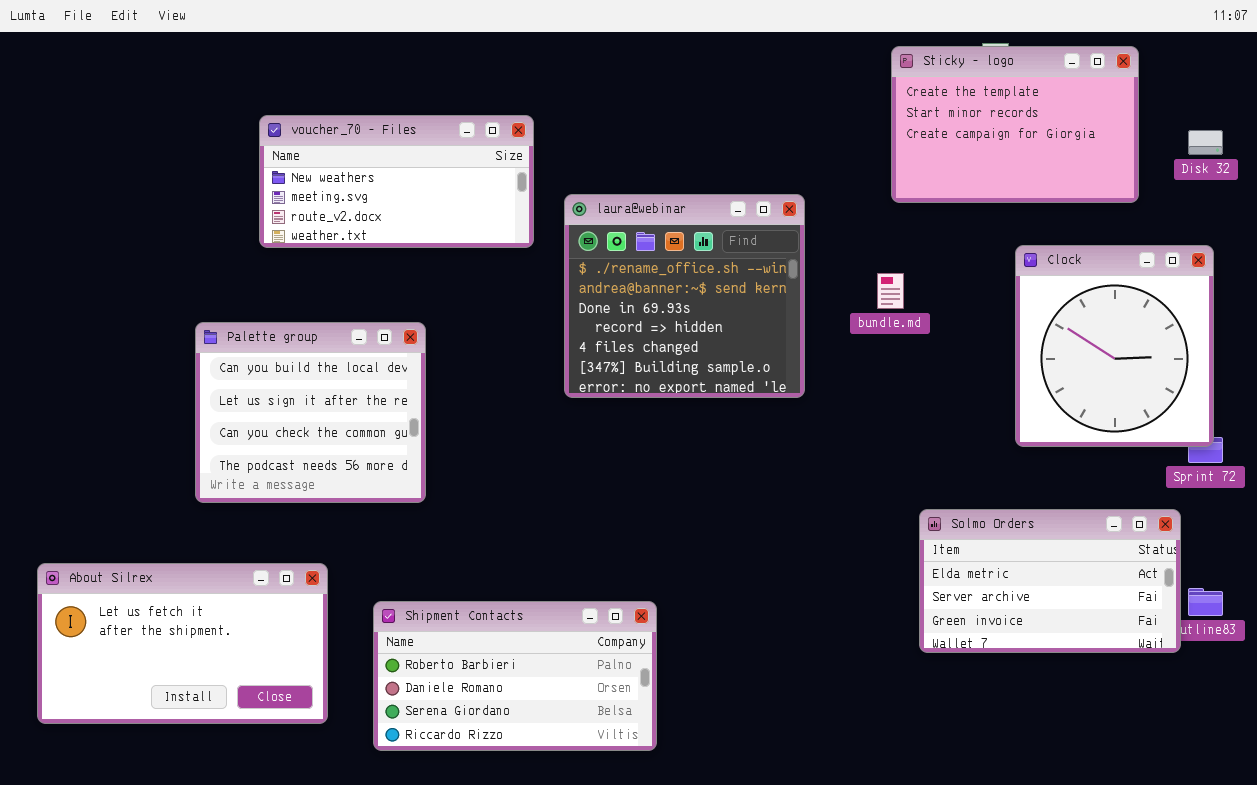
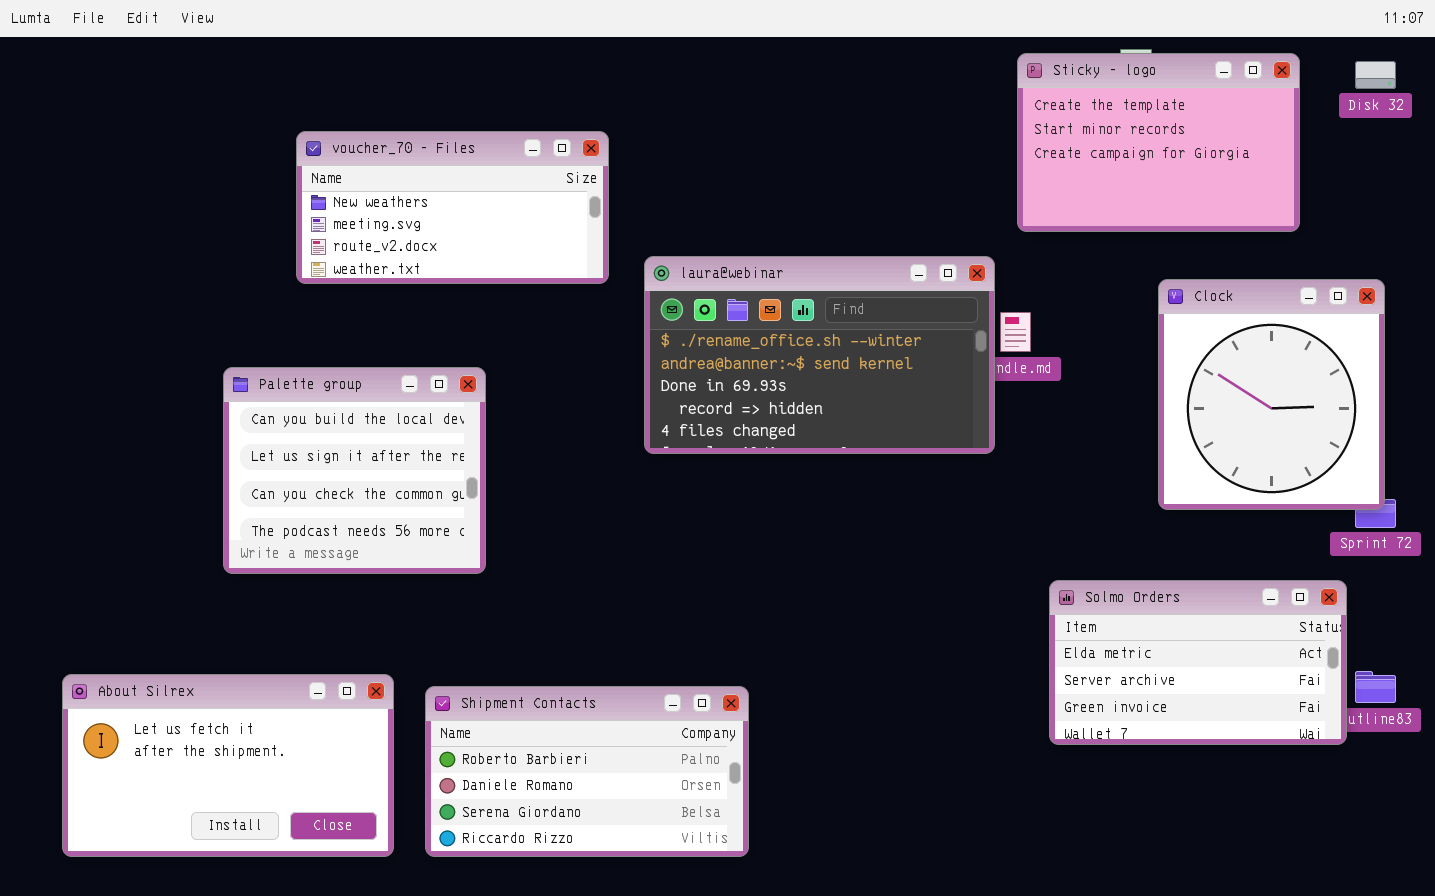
Disk 32: [1188,130,1223,155] -> [1355,61,1396,89], moved
laura@webinar: [564,194,805,398] -> [644,256,995,454], resized
About Silrex: [37,563,328,724] -> [62,674,394,857], moved

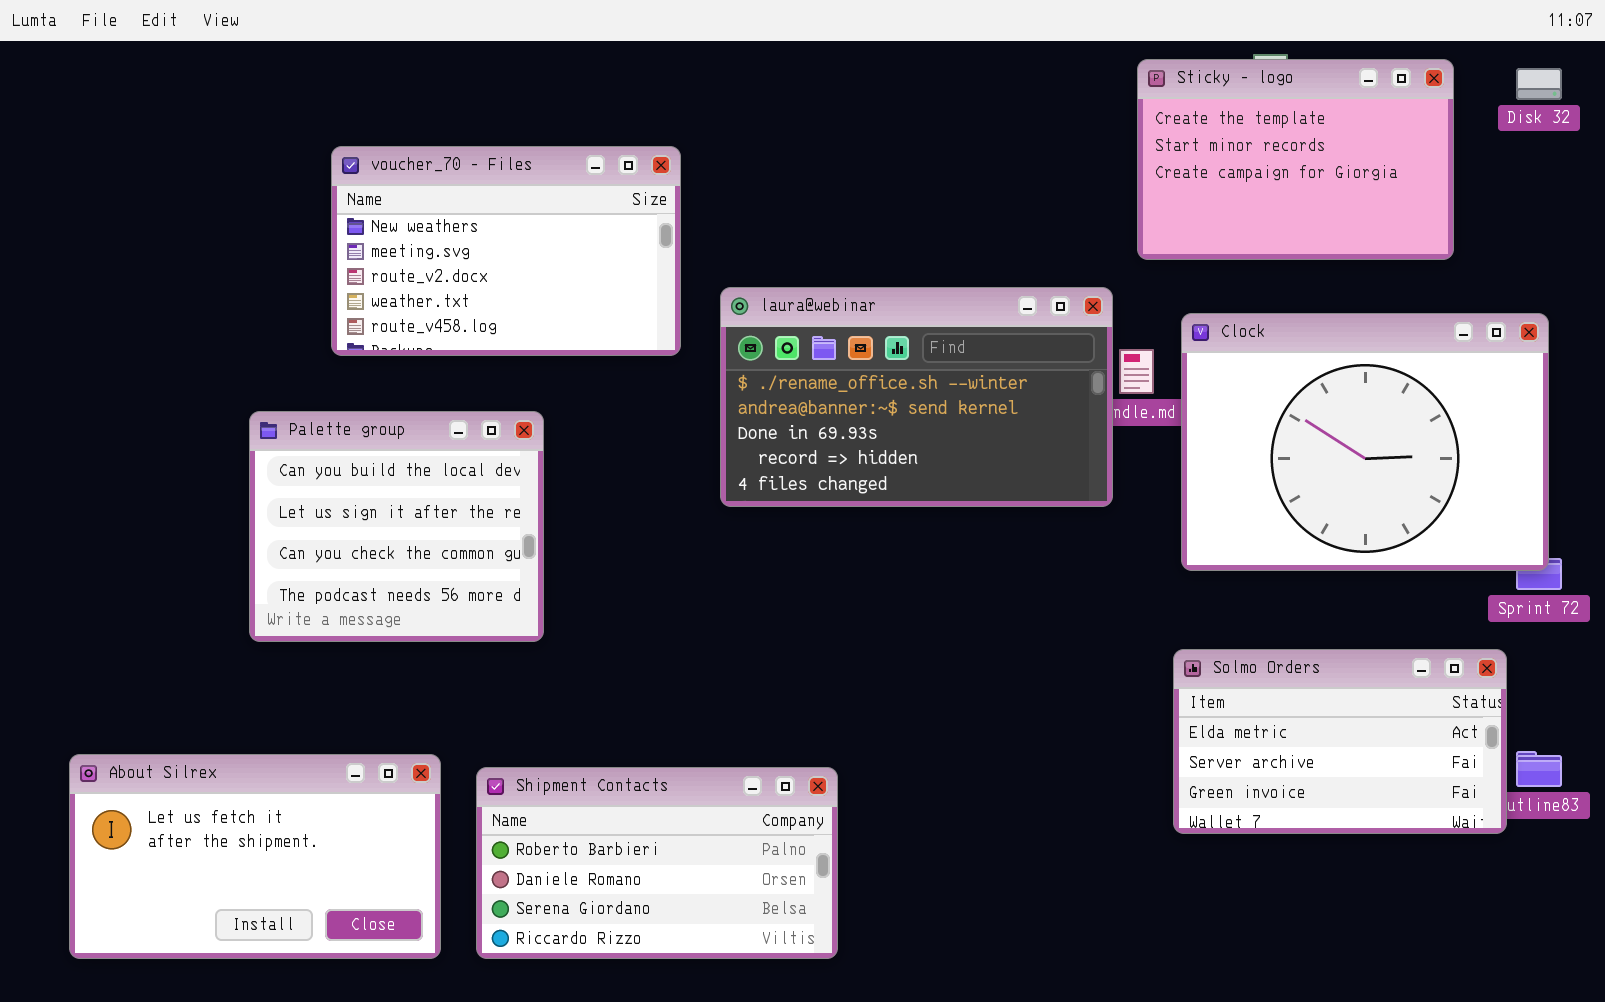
voucher_70 - Files: [296,131,609,284] -> [331,146,681,356], resized
Clock: [1158,279,1385,510] -> [1181,313,1549,571], resized

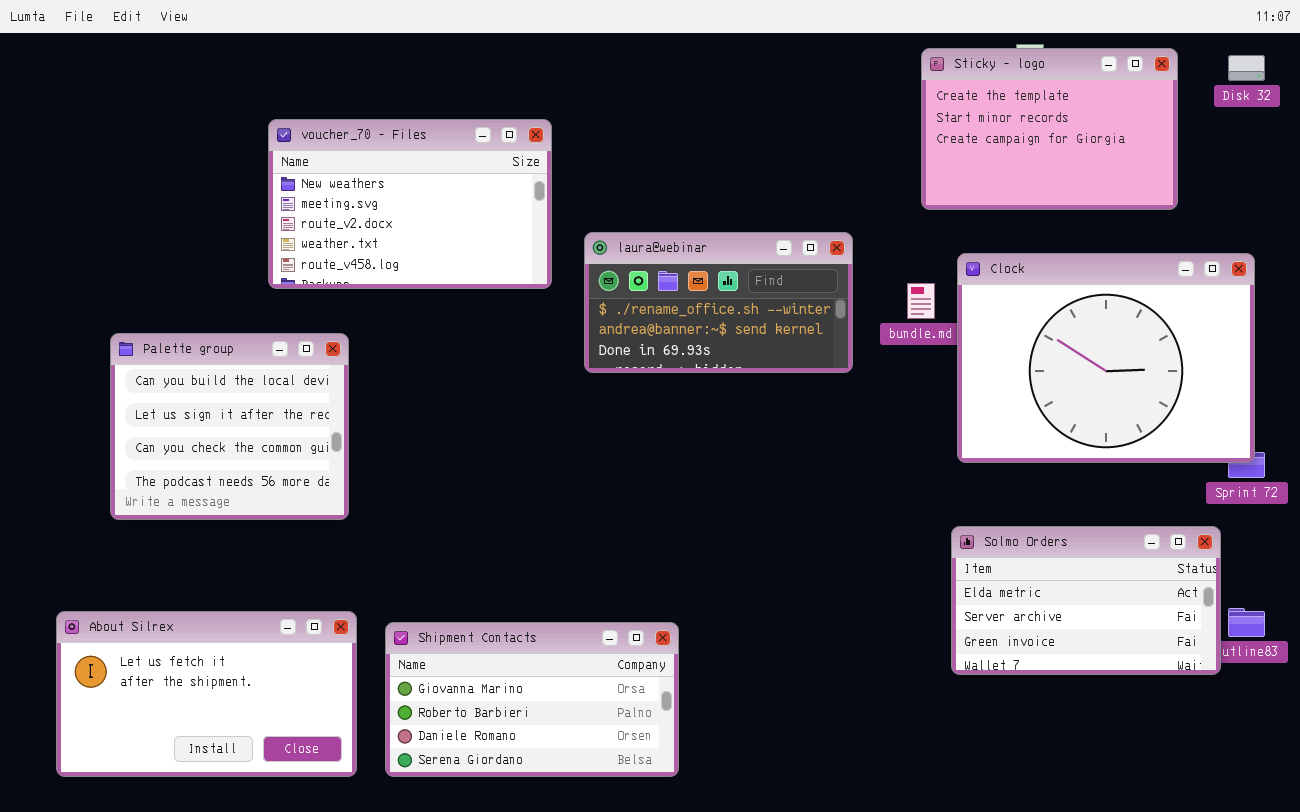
laura@webinar: [720,287,1113,507] -> [584,232,853,373], resized
Palette group: [249,411,544,642] -> [110,333,349,520], moved
Shipment Contacts: [476,767,838,959] -> [385,622,679,777], scrolled up 1 row

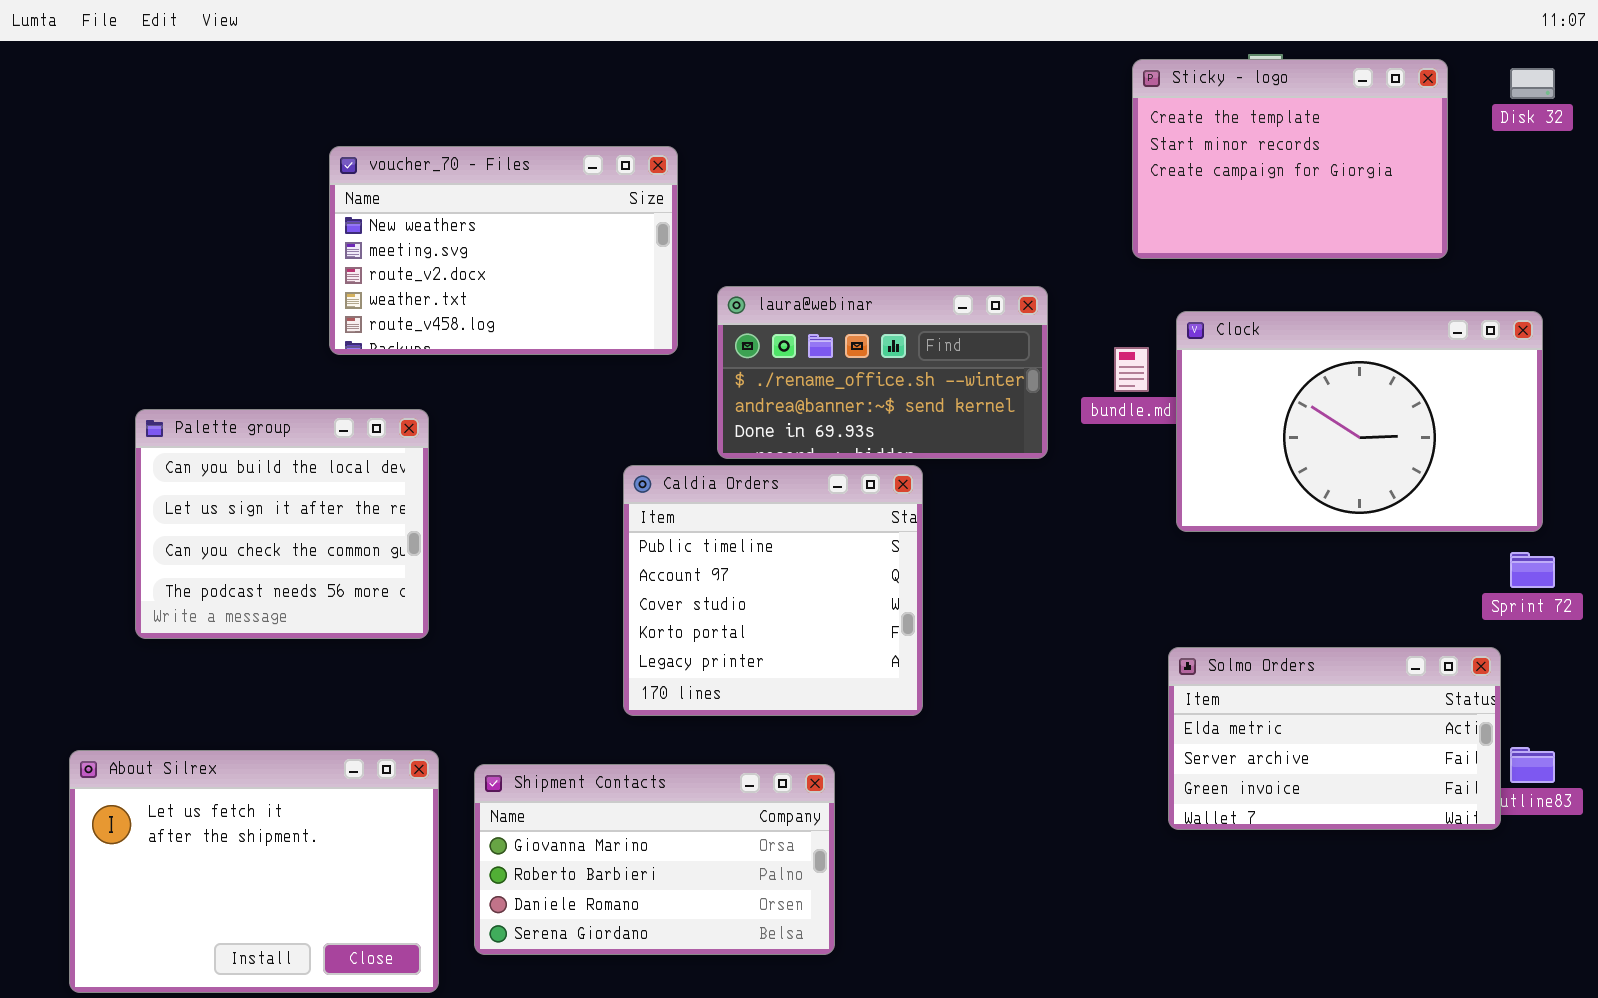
Clock: [957,253,1255,463] -> [1176,311,1543,532], resized
Caldia Orders: none -> [623,465,923,716], opened
About Silrex: [56,611,357,777] -> [69,750,439,993], resized

